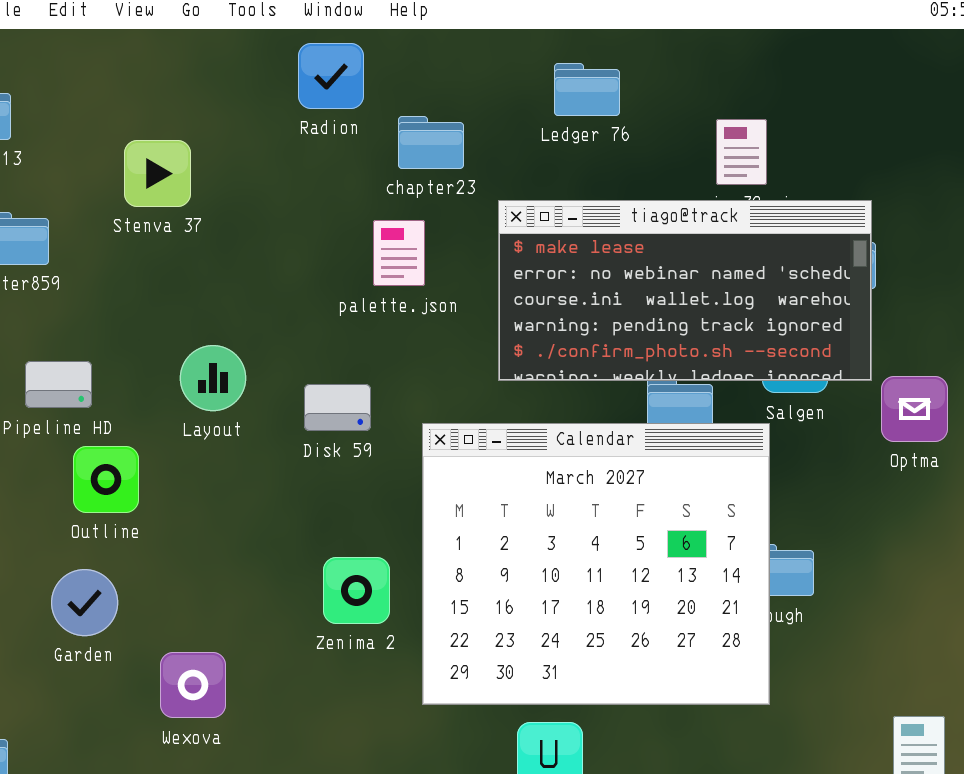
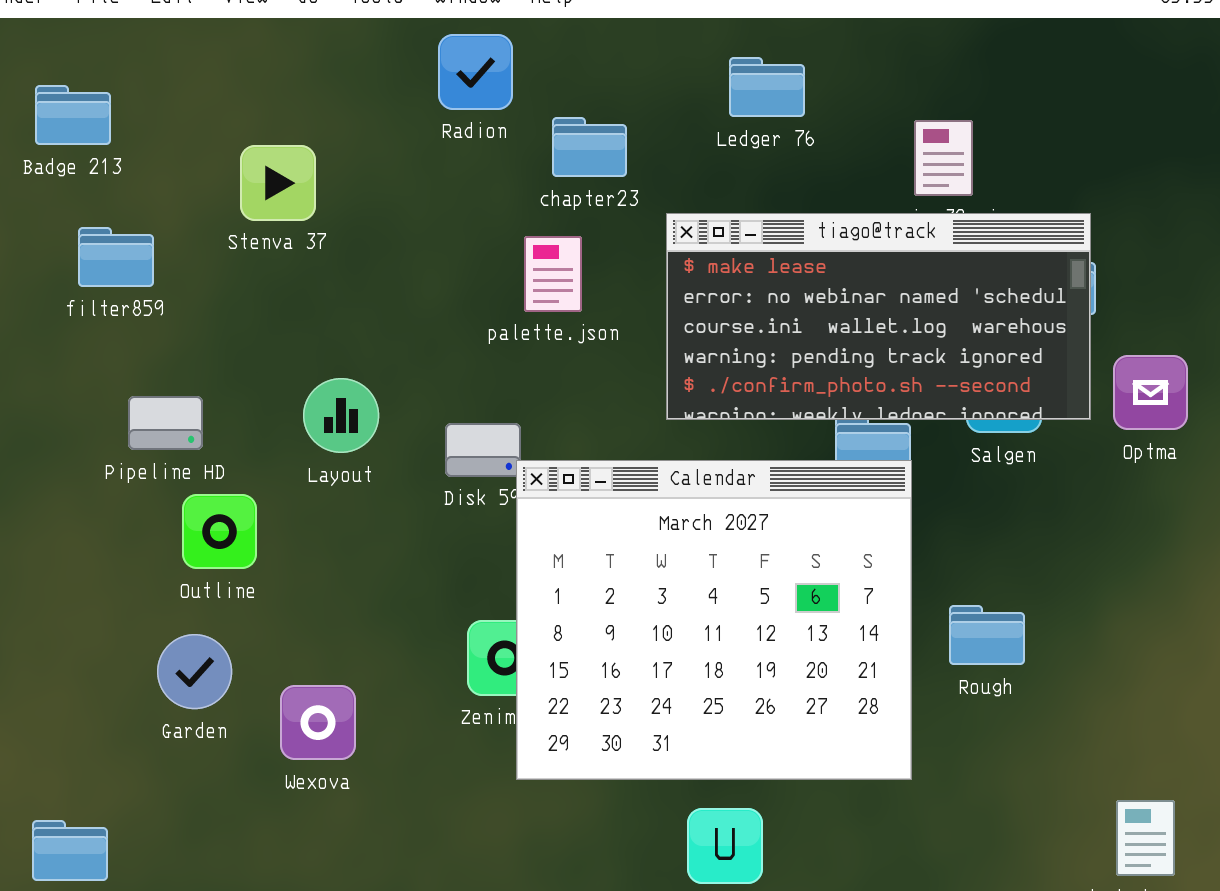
Optma: [881,376,948,442] -> [1113,355,1188,430], moved
Calendar: [422,423,770,705] -> [516,460,912,780], moved
Wexova: [160,652,226,718] -> [280,685,356,760], moved

